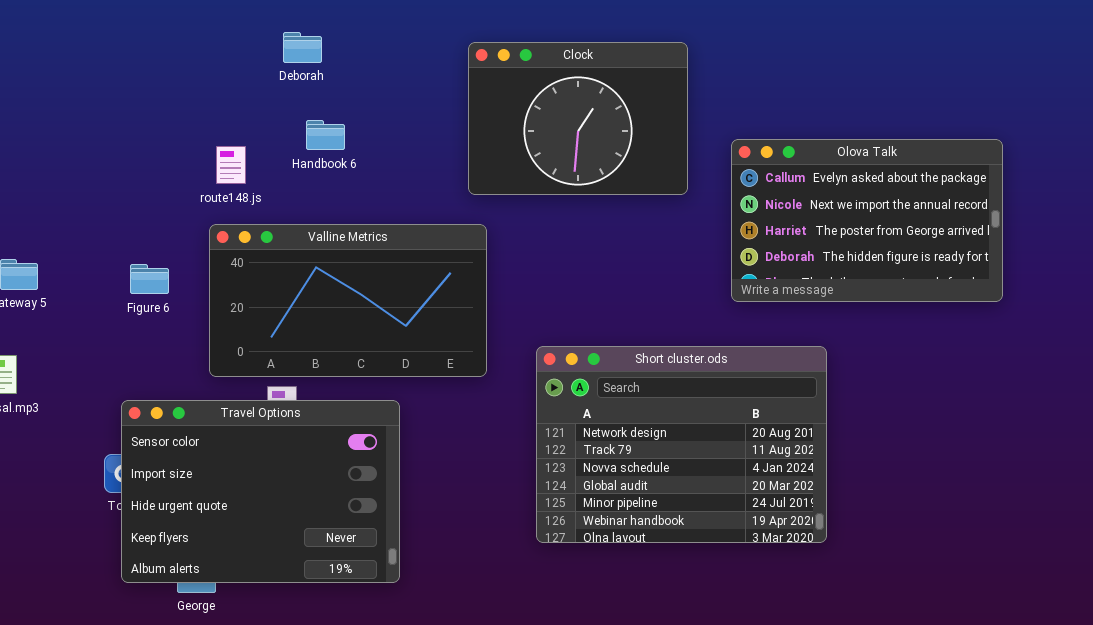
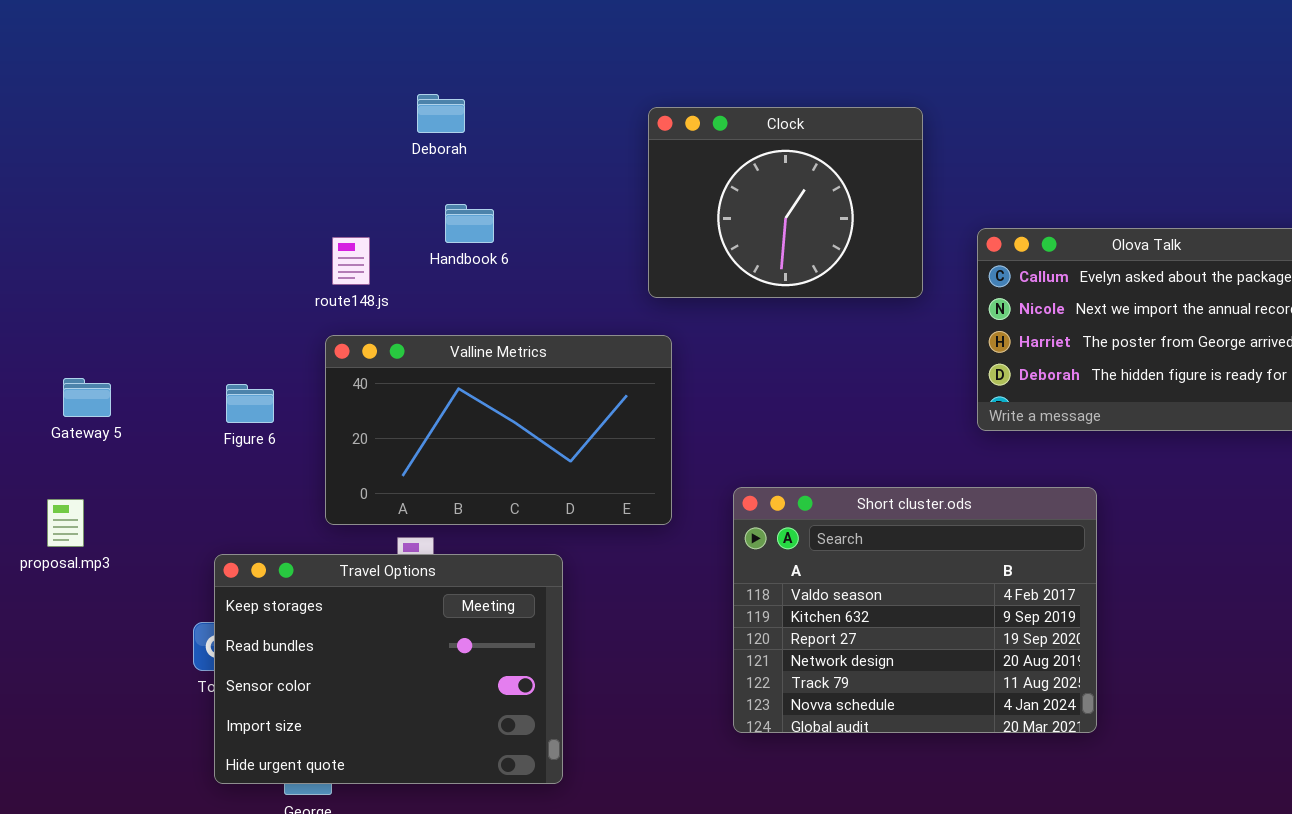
Short cluster.ods: [536,346,827,543] -> [733,487,1097,733], scrolled up 3 rows
Travel Options: [121,400,400,583] -> [214,554,563,784], scrolled up 2 rows

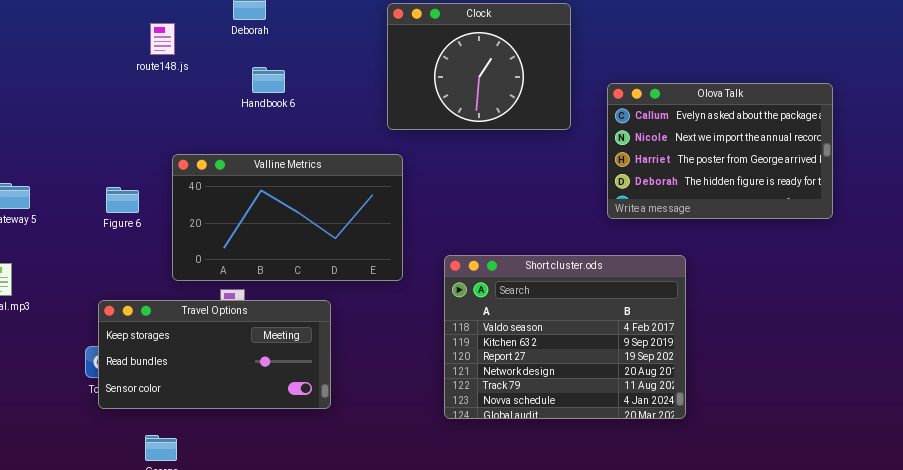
route148.js: [332,237,370,285] -> [150,23,175,55], moved
Travel Options: [214,554,563,784] -> [98,300,331,409], resized

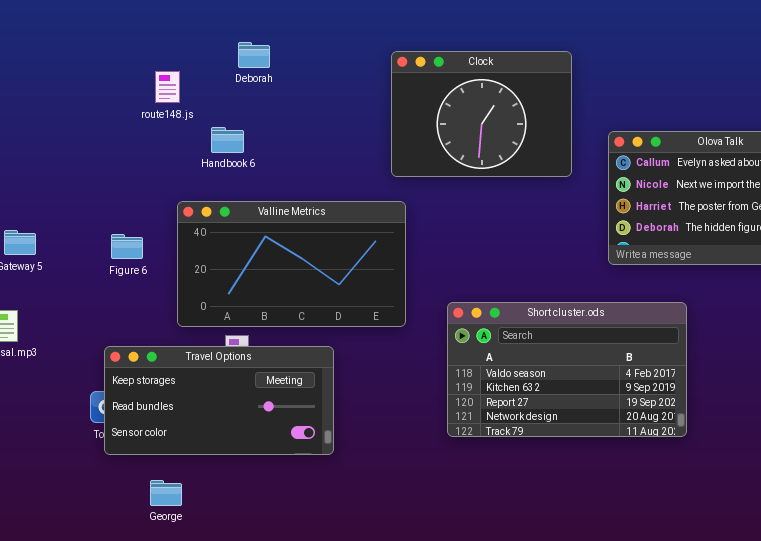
Handbook 6: [252,67,285,93] -> [211,127,244,153], moved
Short cluster.ods: [444,255,686,419] -> [447,302,687,437], resized

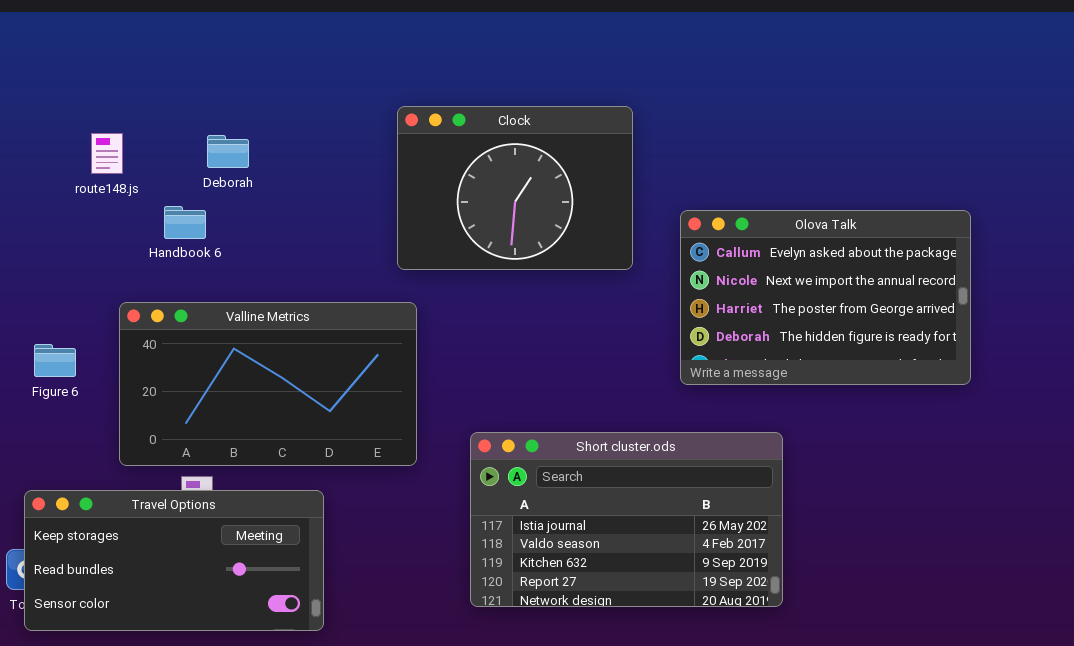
Deborah: [238,42,270,68] -> [207,135,249,168], moved
Short cluster.ods: [447,302,687,437] -> [470,432,783,607], scrolled up 1 row

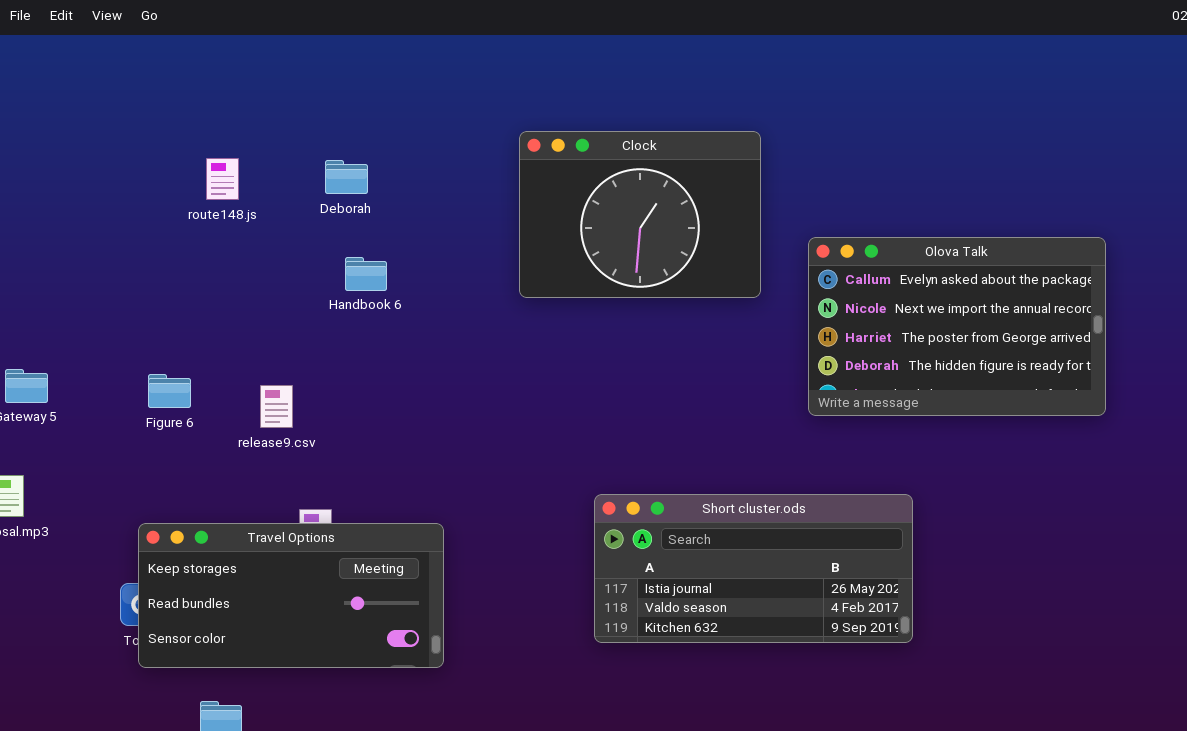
Handbook 6: [164,206,206,239] -> [345,257,387,291], moved
Valline Metrics: [119,302,417,466] -> none, closed
Short cluster.ods: [470,432,783,607] -> [594,494,913,643], resized

